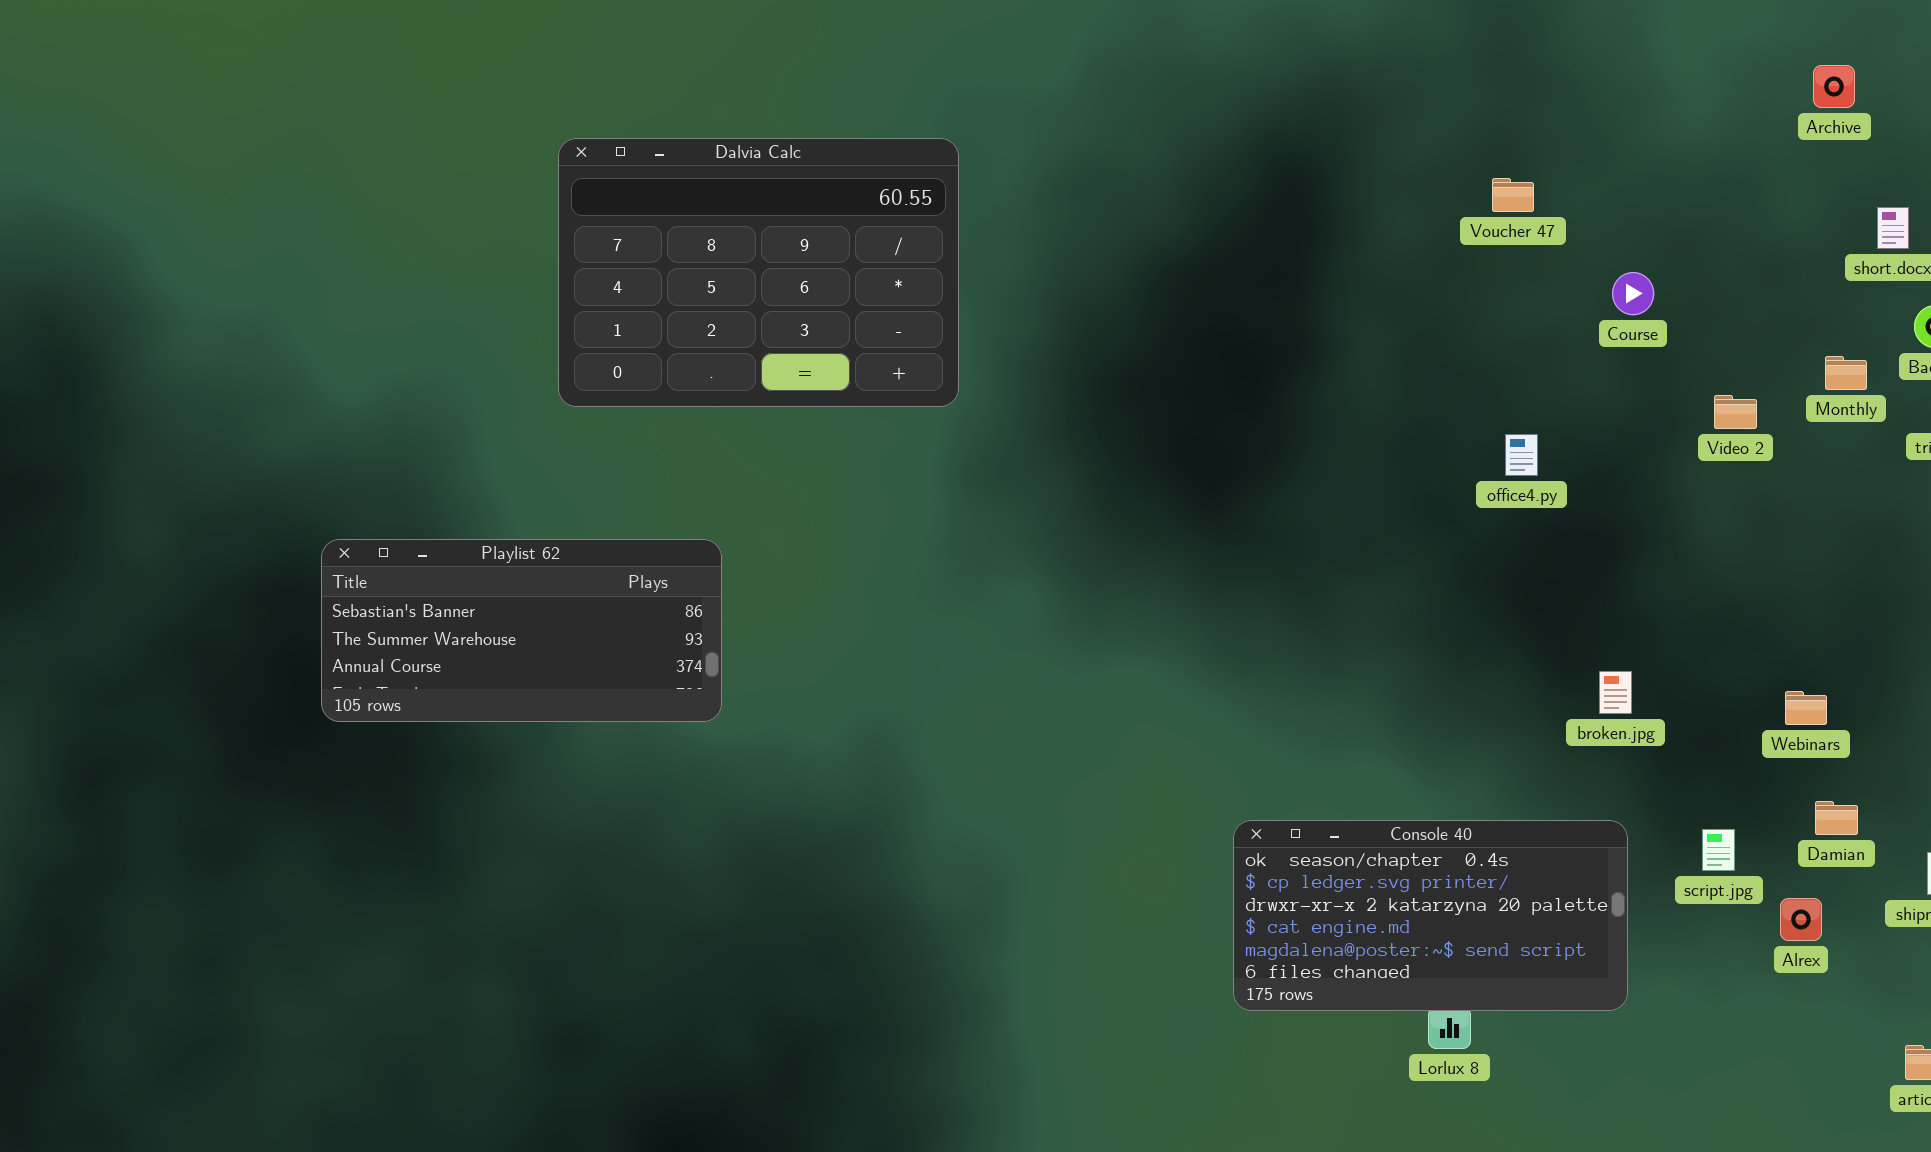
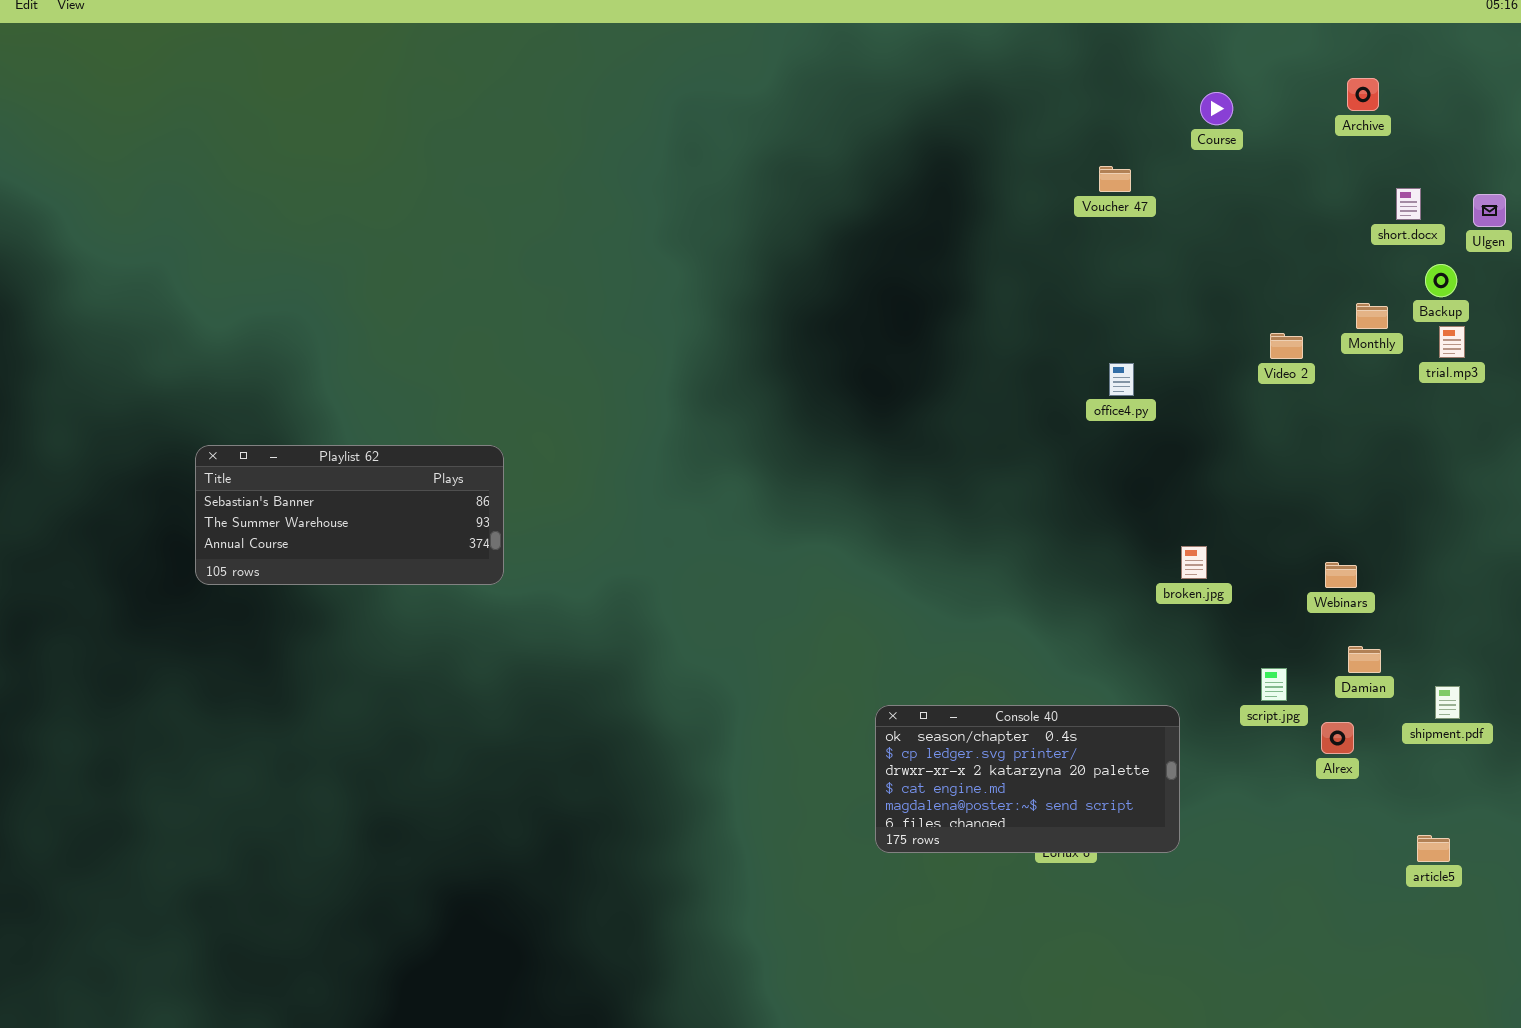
Dalvia Calc: [558,138,959,407] -> none, closed
Course: [1612,272,1654,315] -> [1200,92,1233,125], moved
Console 40: [1233,820,1628,1011] -> [875,705,1180,853], moved

